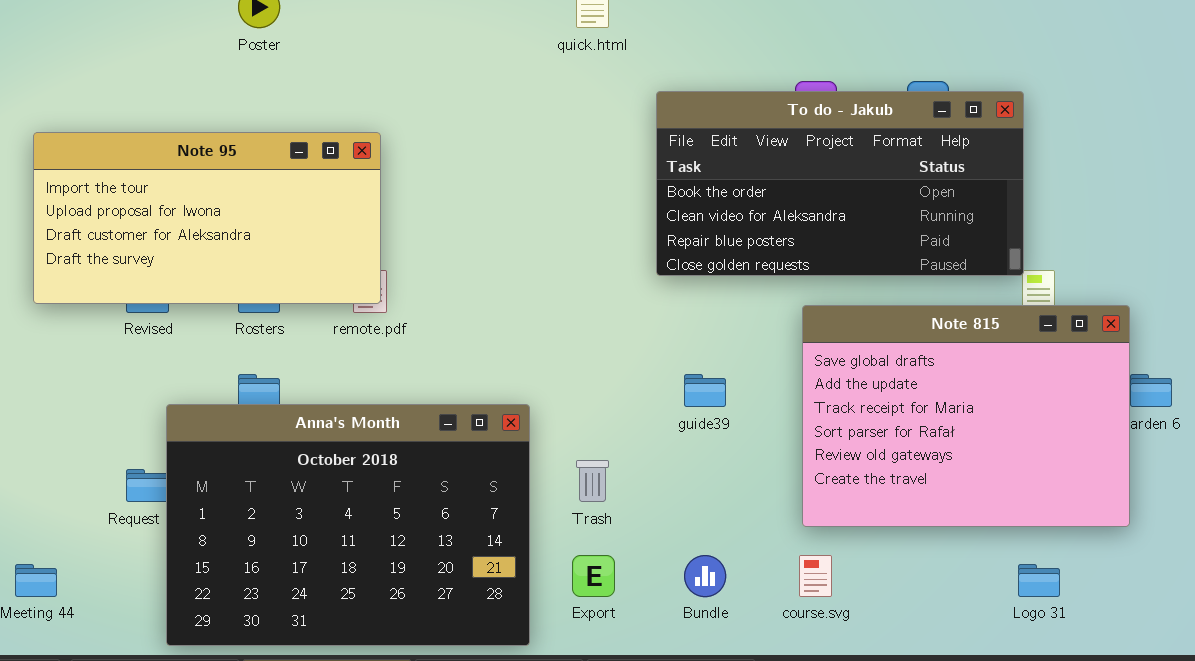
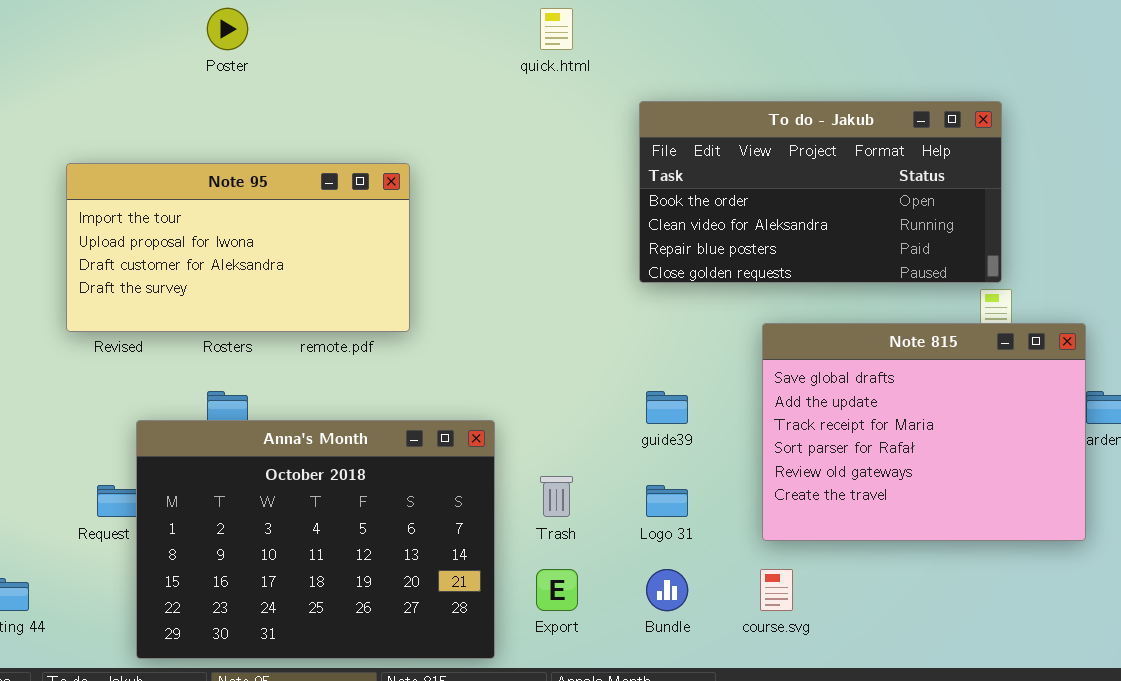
To do - Jakub: [656,91,1024,276] -> [639,101,1002,283], moved
Note 95: [33,132,381,304] -> [66,163,410,332], moved
Logo 31: [1018,564,1060,597] -> [646,485,688,517], moved

